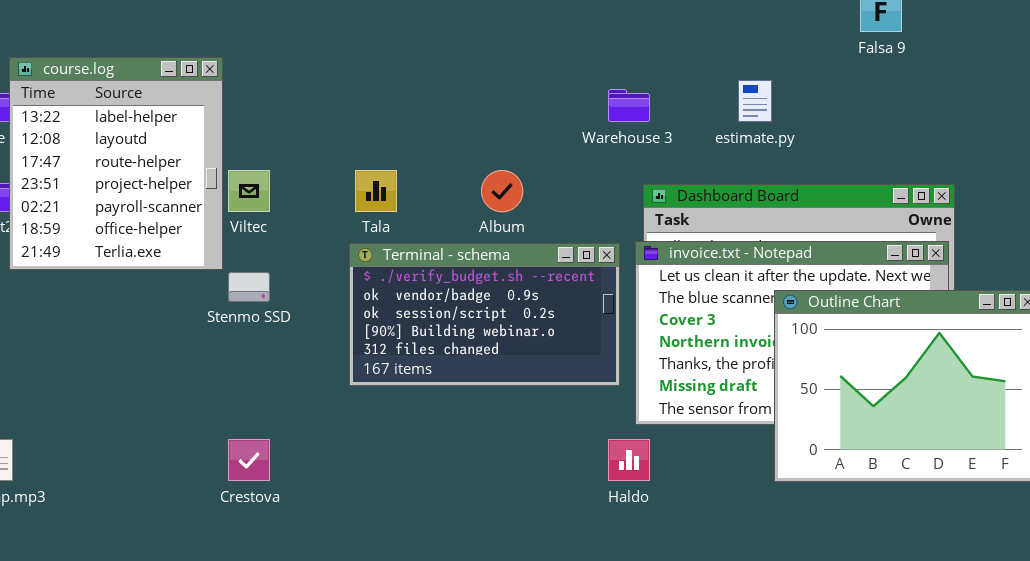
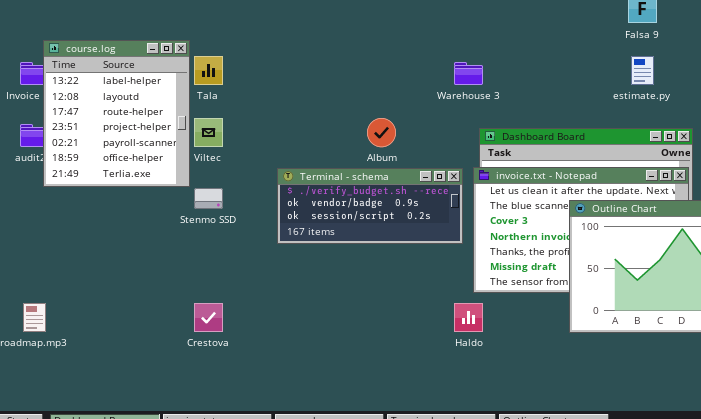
estimate.py: [738,80,772,122] -> [631,56,654,85], moved
Tala: [355,170,397,212] -> [194,56,223,85], moved
Terminal - schema: [349,243,620,386] -> [277,168,463,244], resized

